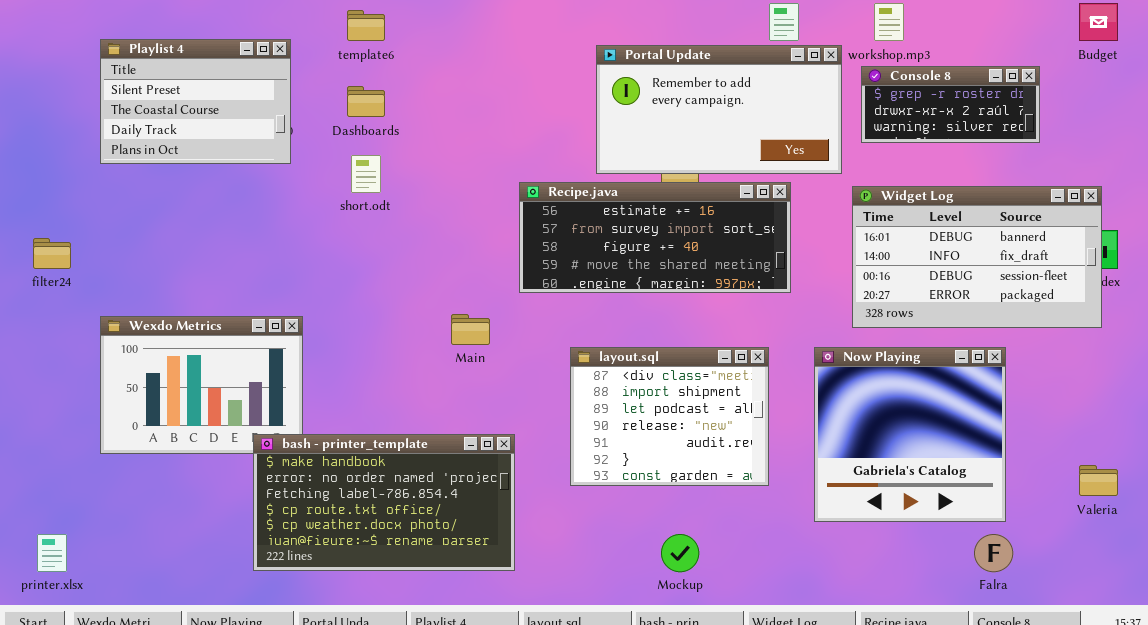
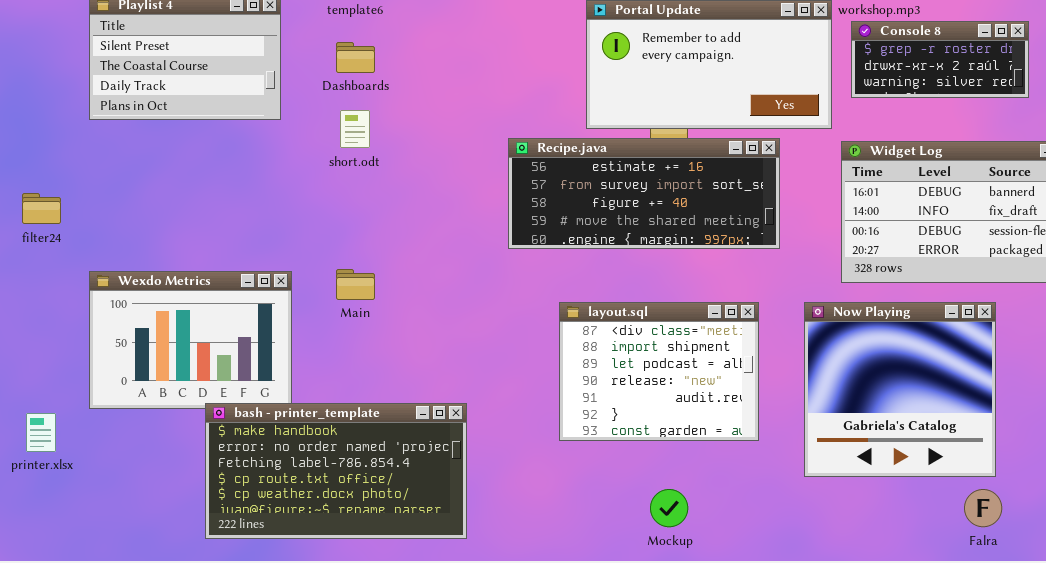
Main: [451,314,490,345] -> [336,269,375,300], moved
bash - printer_template: [253,434,515,571] -> [205,403,467,539], moved
printer.xlsx: [37,534,67,572] -> [26,413,56,452], moved

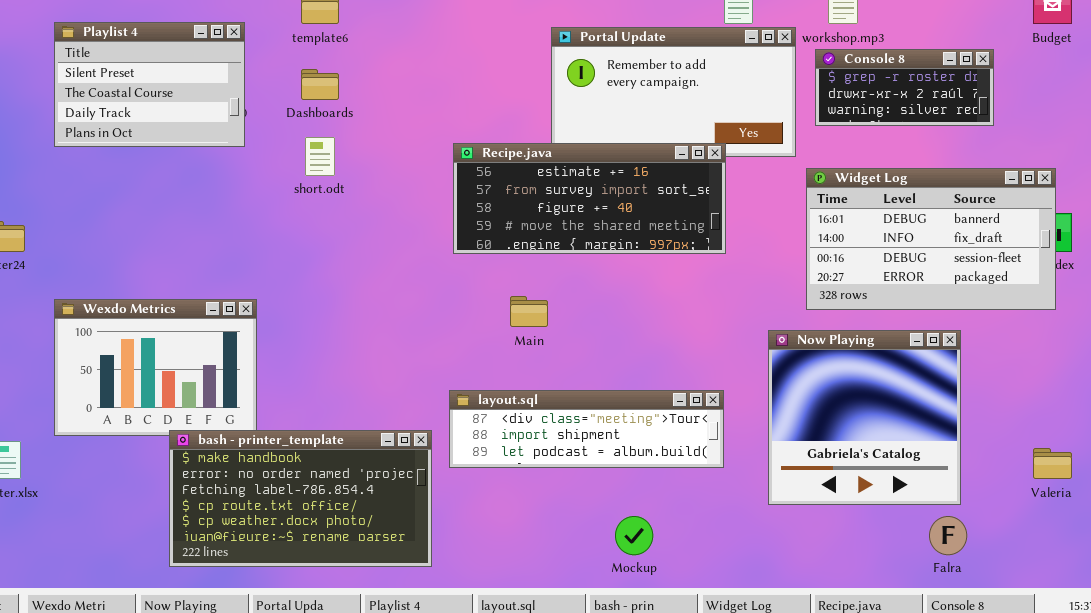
Recipe.java: [508,138,780,249] -> [453,143,726,254], moved
Main: [336,269,375,300] -> [510,296,548,327], moved
layout.sql: [559,302,759,441] -> [449,390,724,468], resized

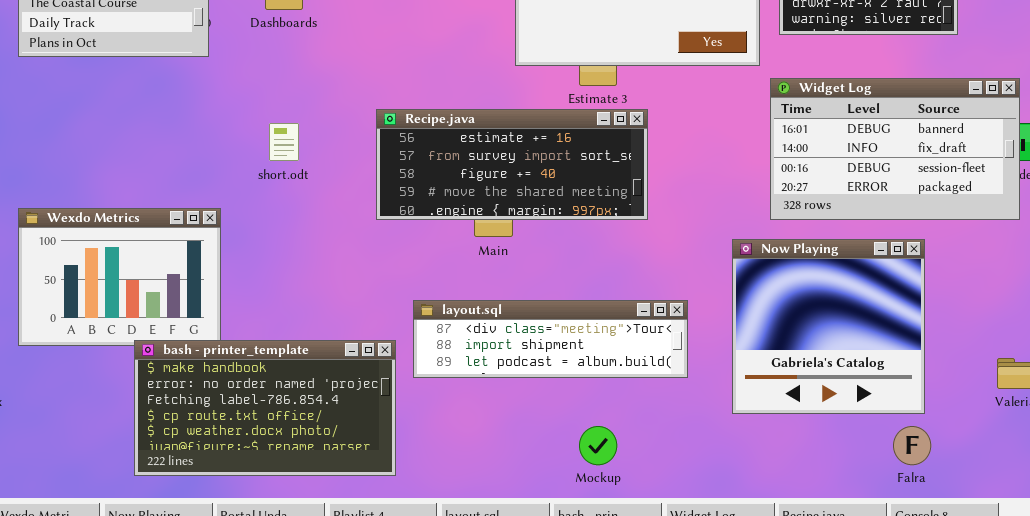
short.odt: [305,137,335,176] -> [269,123,299,161], moved
Recipe.java: [453,143,726,254] -> [376,109,648,220], moved

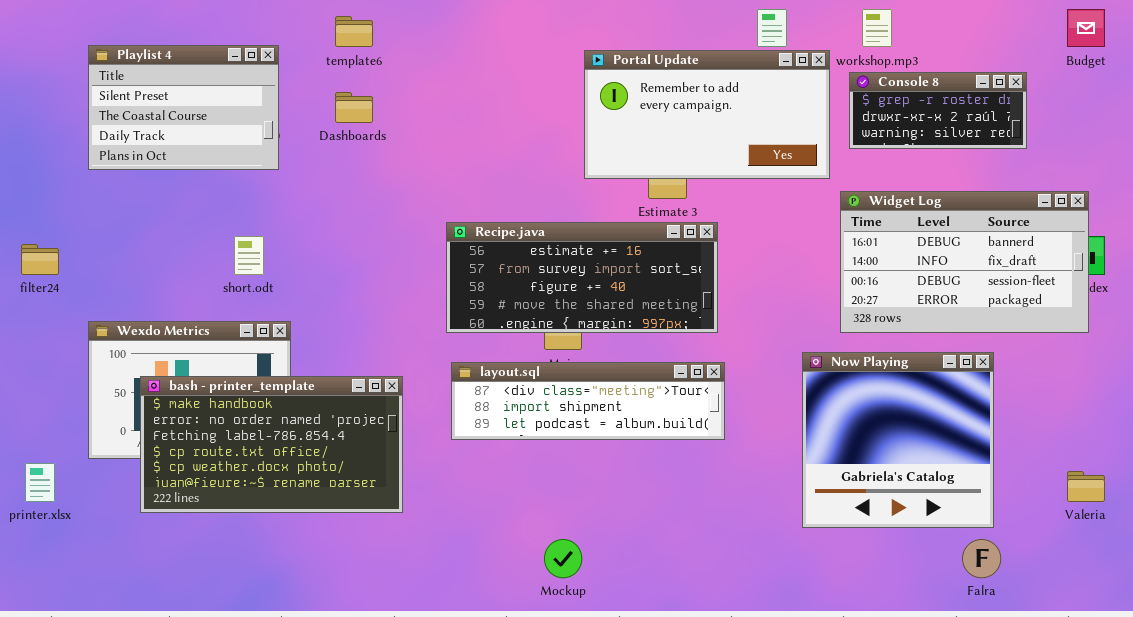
short.odt: [269,123,299,161] -> [234,236,264,275], moved
layout.sql: [413,300,688,378] -> [451,362,725,440], moved
bash - printer_template: [134,340,396,476] -> [140,376,403,513], moved
Mockup: [579,426,617,465] -> [544,539,582,578], moved

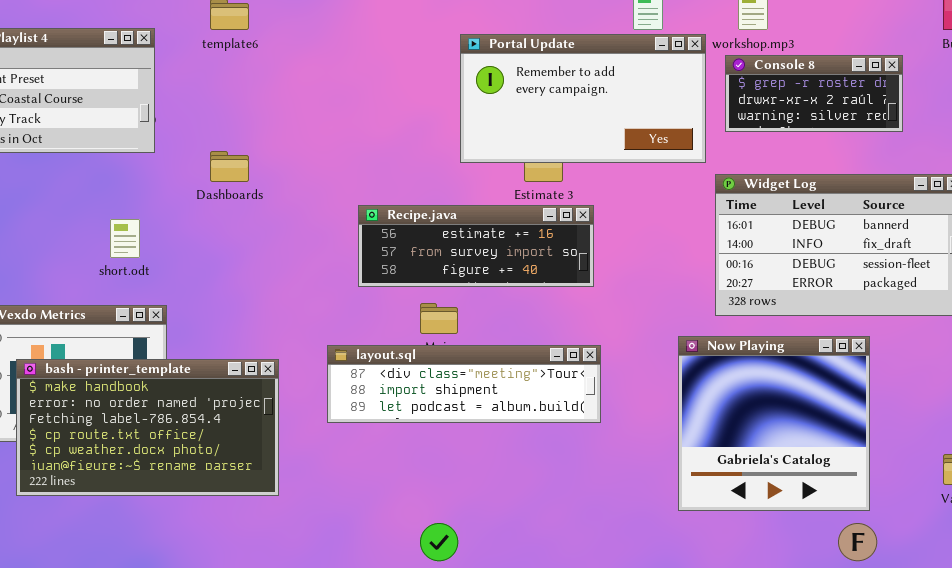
Dashboards: [335,92,373,123] -> [210,151,249,182], moved
Recipe.java: [446,222,718,333] -> [358,205,594,287], resized

